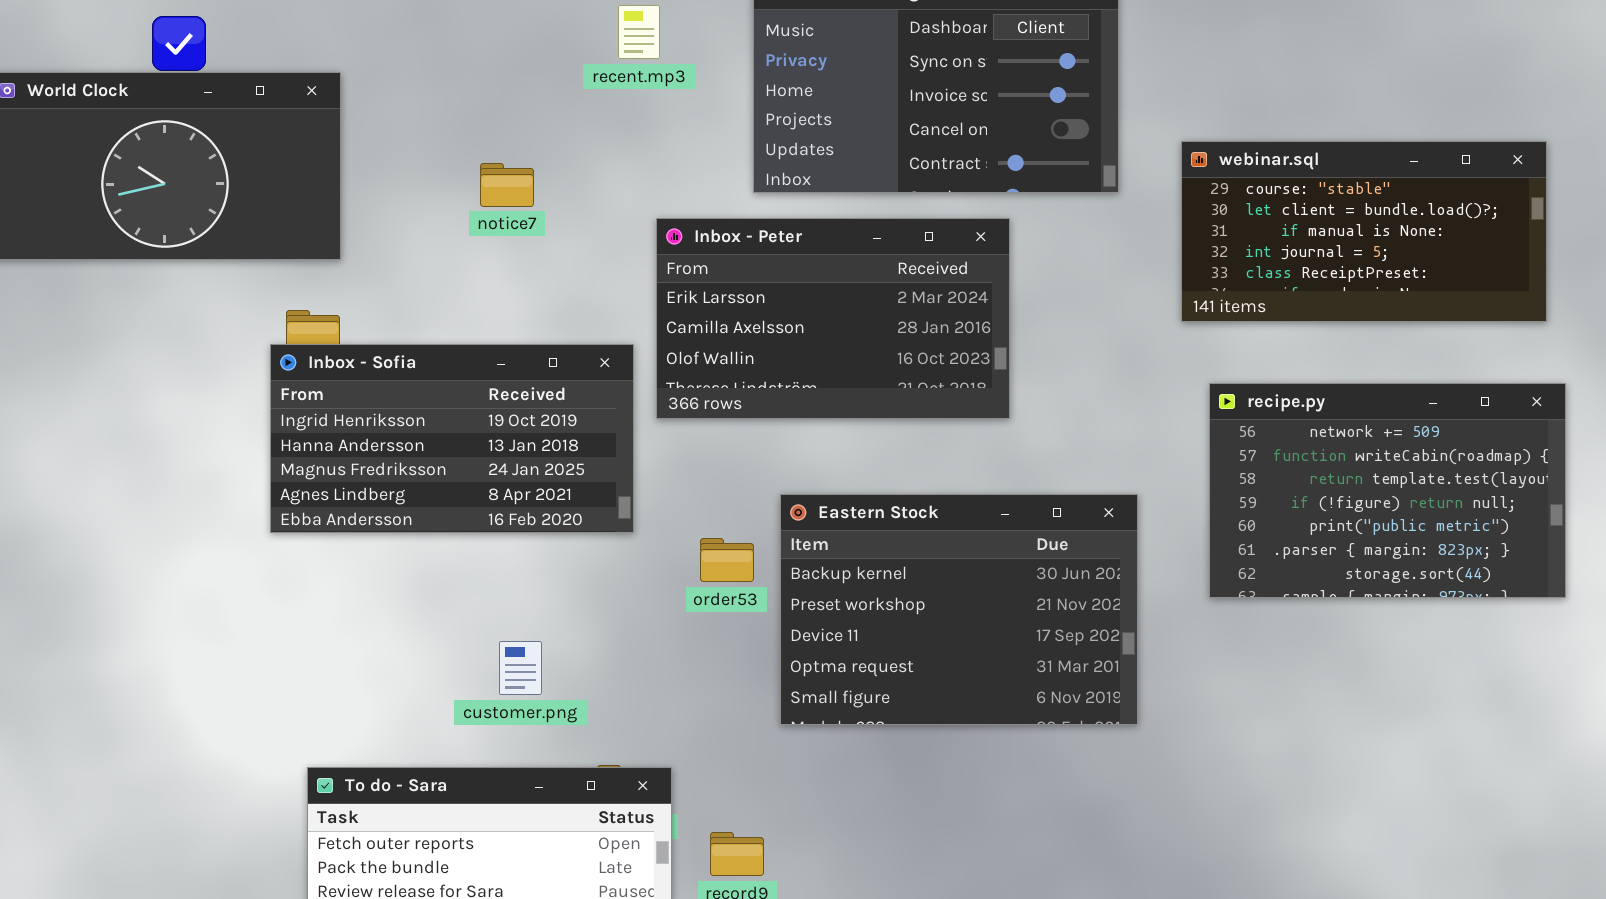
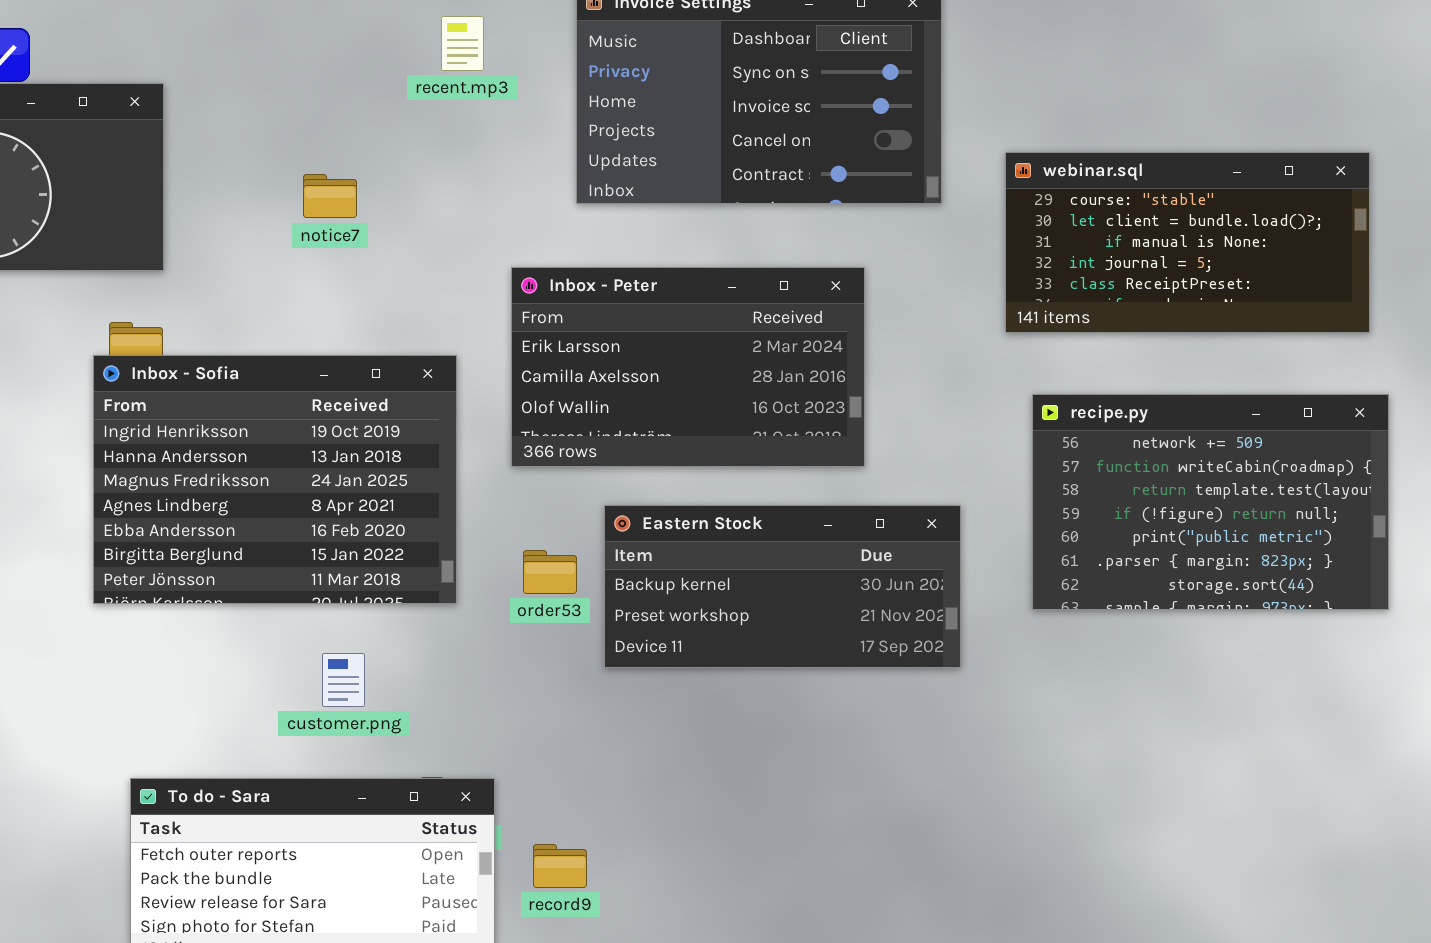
Inbox - Peter: [656,218,1010,419] -> [511,267,865,467], moved
Inbox - Sofia: [270,344,634,533] -> [93,355,457,604], resized
Eastern Stock: [780,494,1138,725] -> [604,505,961,668], resized

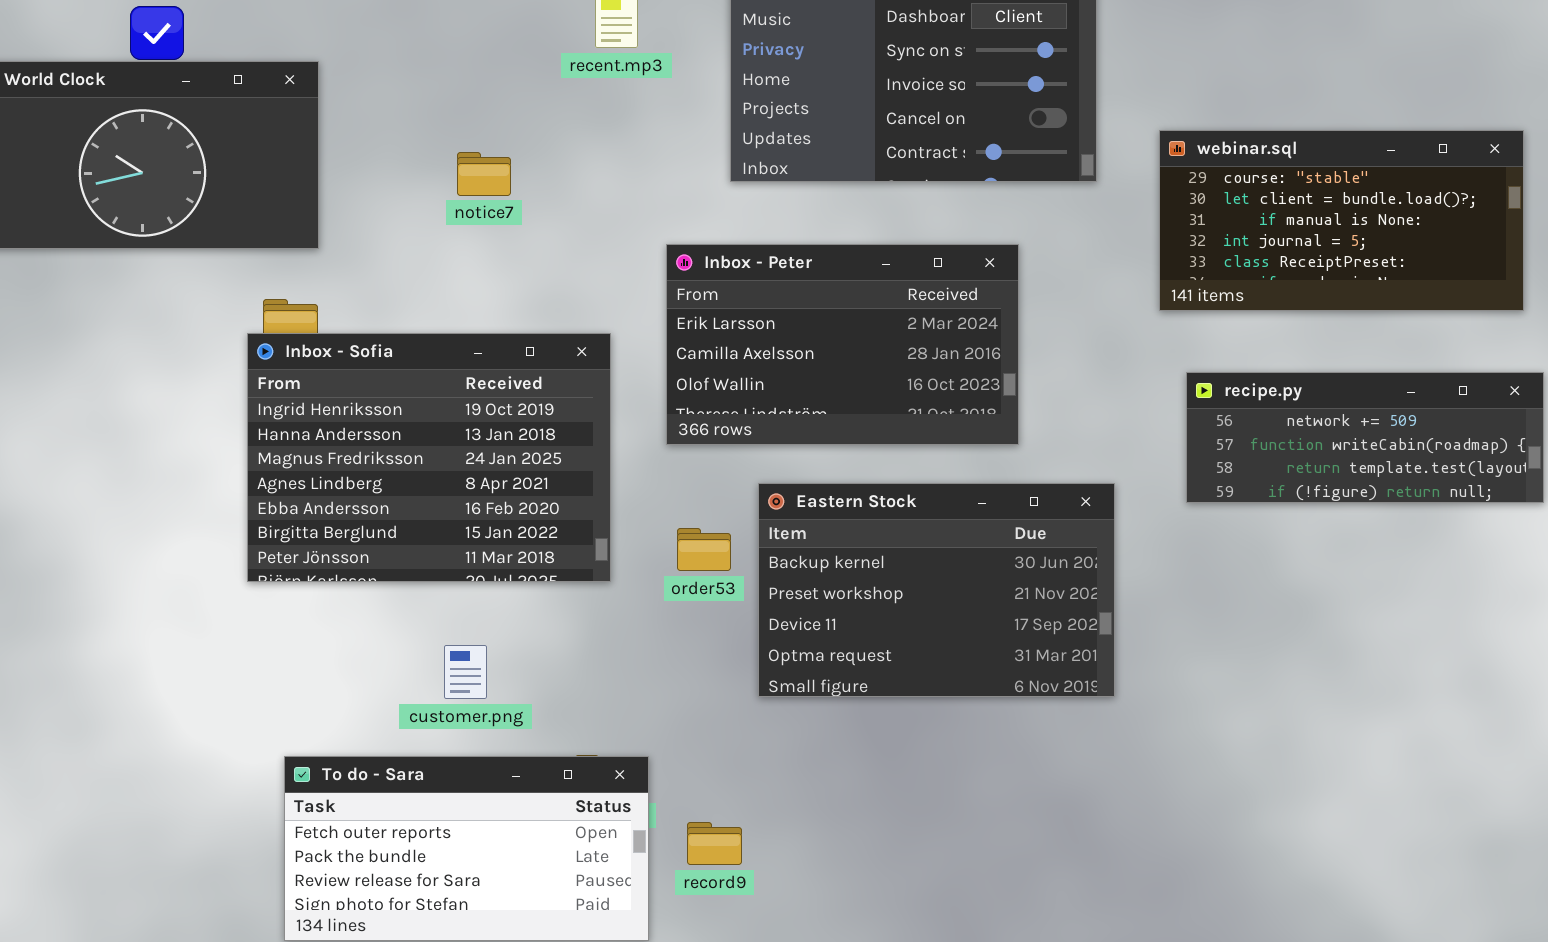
recipe.py: [1032,394,1389,610] -> [1186,372,1544,503], resized
Eastern Stock: [604,505,961,668] -> [758,483,1115,697], resized
customer.png: [322,653,365,707] -> [444,645,487,699], moved

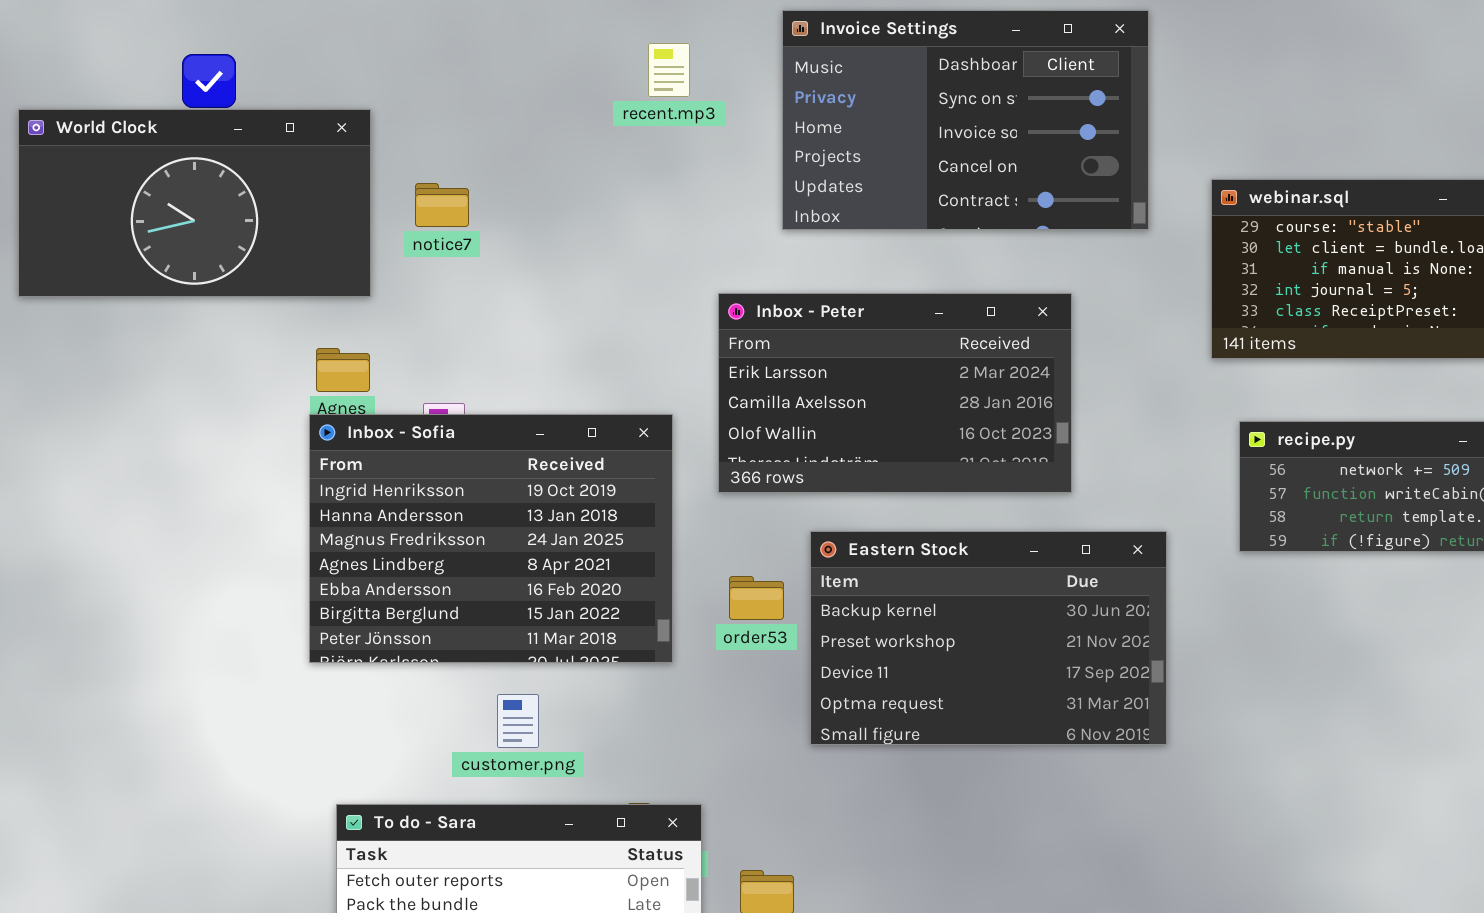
notice7: [457,152,511,196] -> [415,183,469,227], moved
Inbox - Sofia: [247,333,611,582] -> [309,414,673,663], moved

